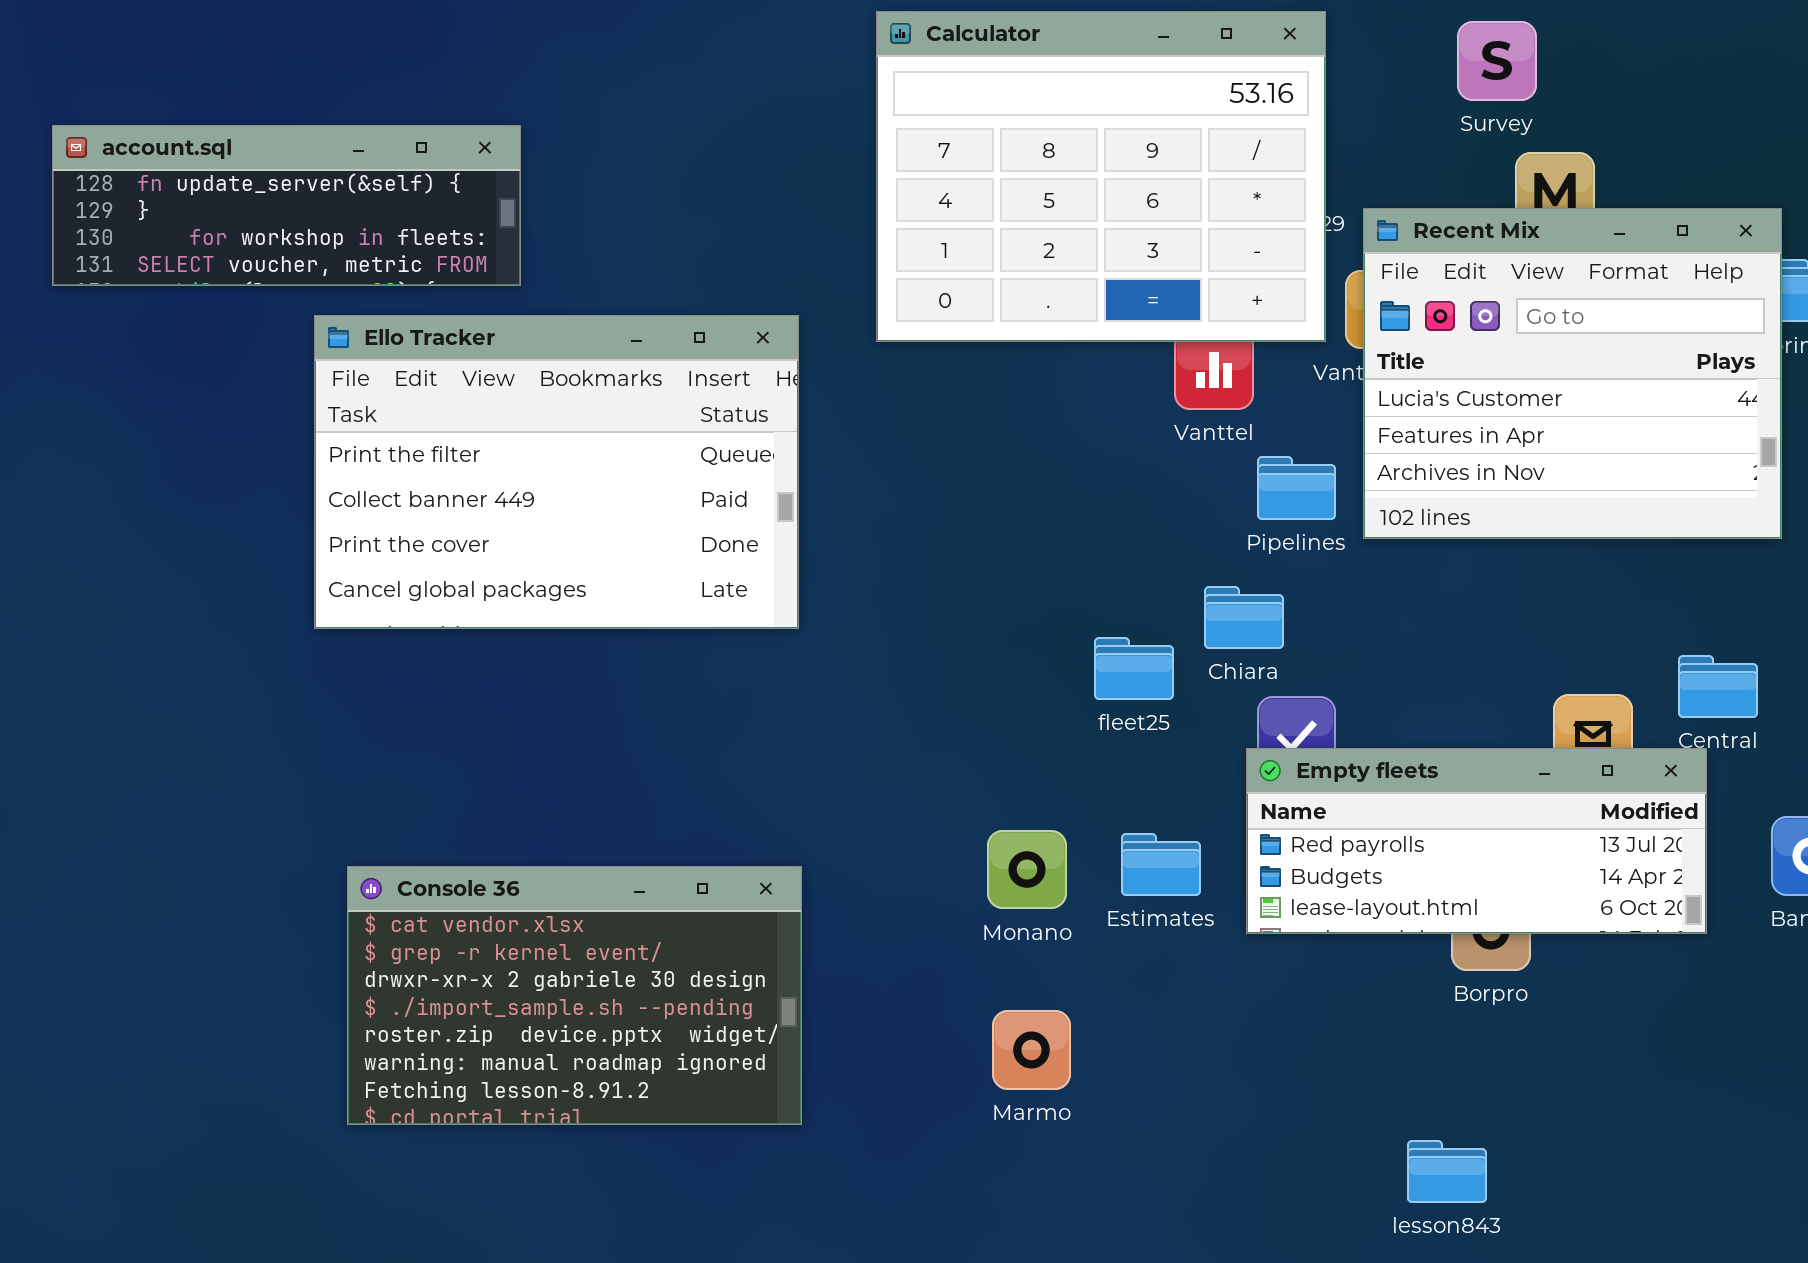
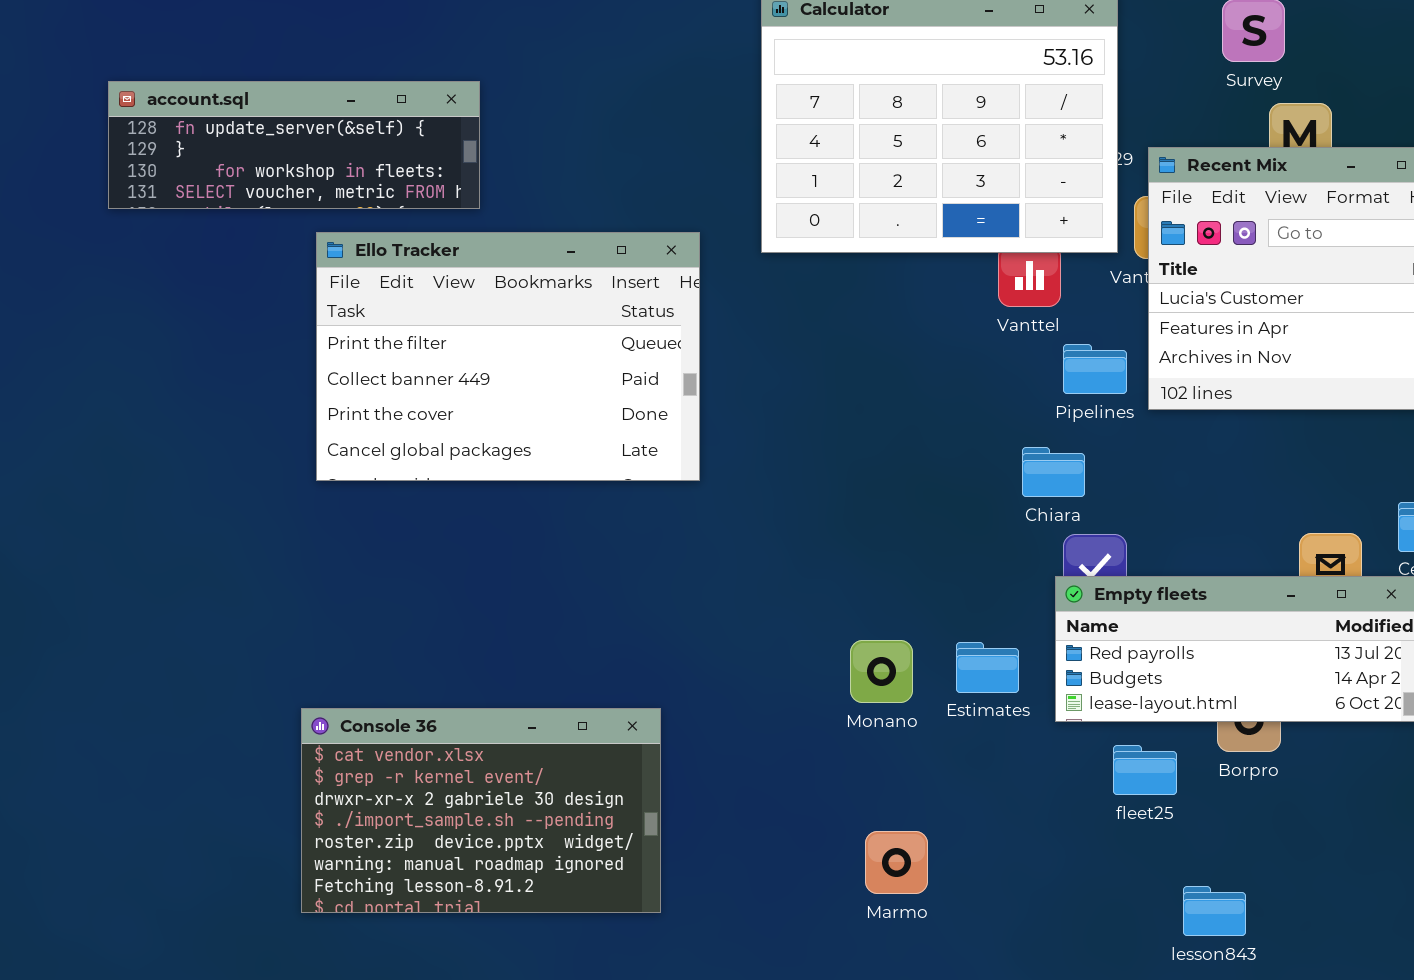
fleet25: [1094,637,1174,700] -> [1113,745,1177,795], moved
Console 36: [347,866,802,1125] -> [301,708,661,913], moved
Marmo: [992,1010,1071,1090] -> [865,831,928,894], moved

